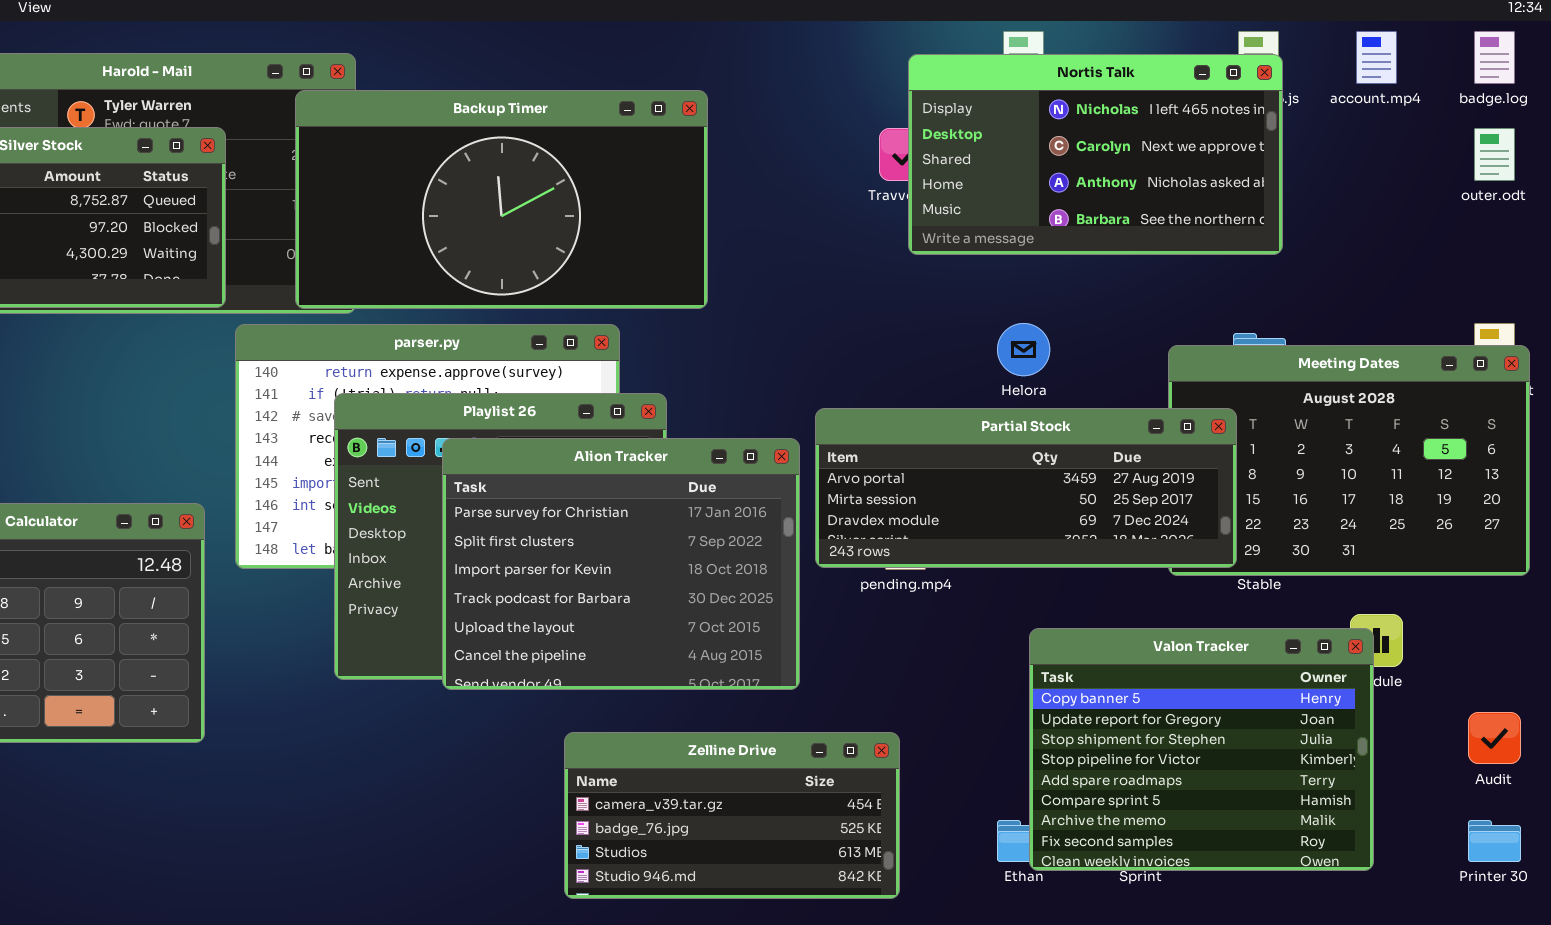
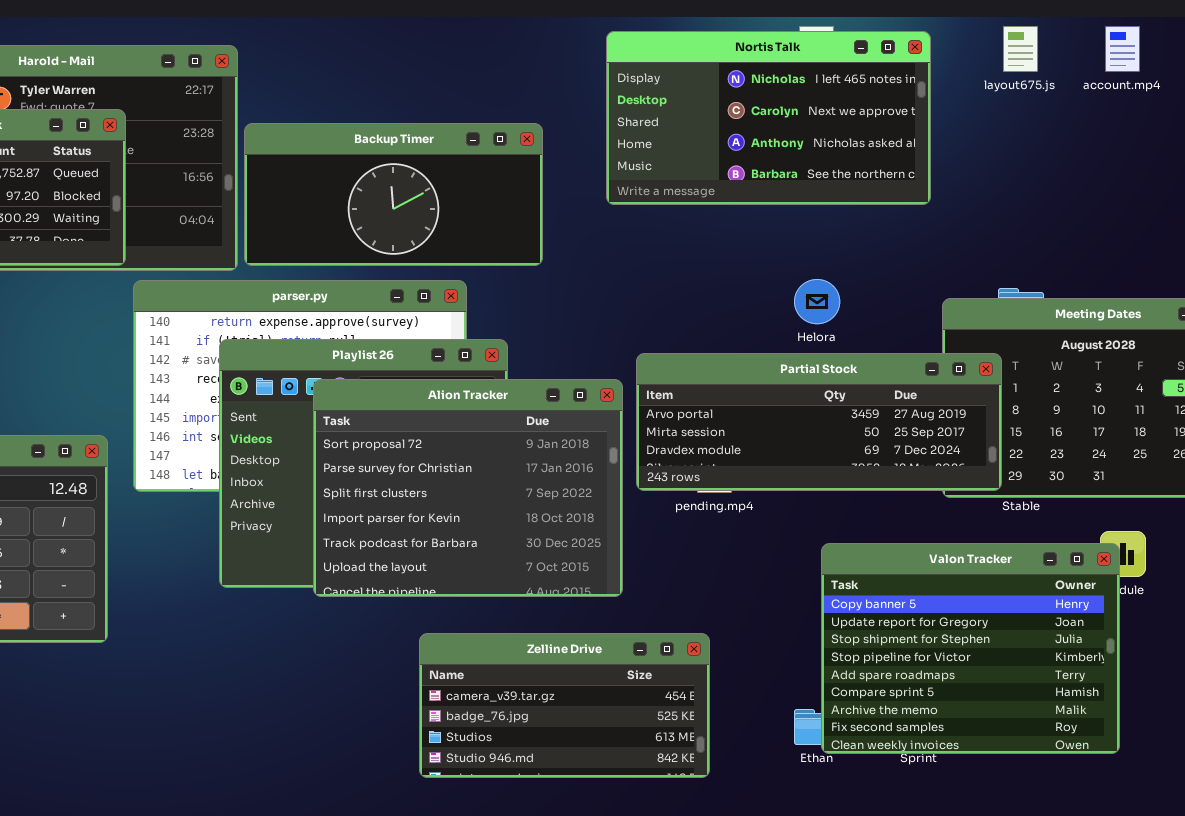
Nortis Talk: [908,54,1283,255] -> [606,31,931,205], moved
Backup Timer: [295,90,708,309] -> [244,123,543,266], resized
Alion Tracker: [442,438,800,690] -> [313,379,623,597], scrolled up 1 row

